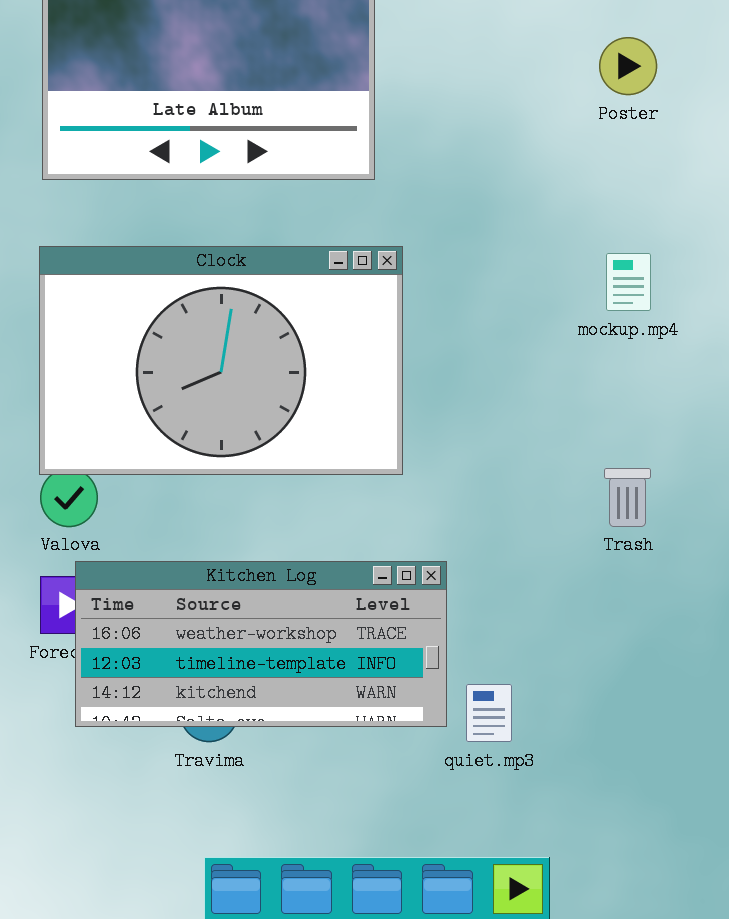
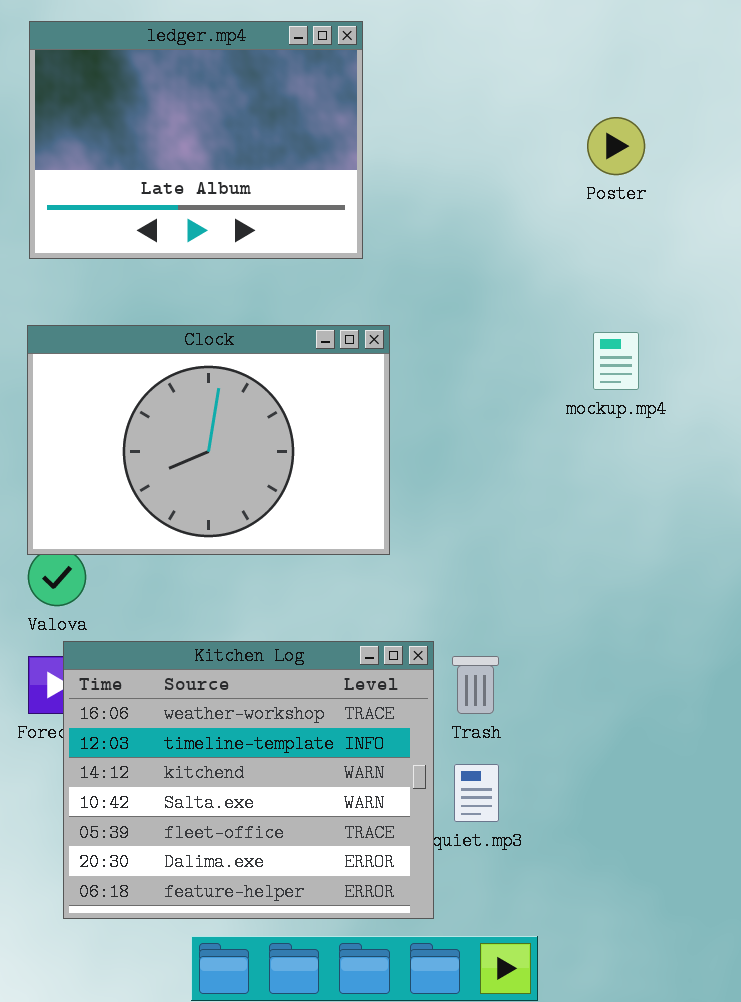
Trash: [604,468,651,527] -> [452,656,499,714], moved
Kitchen Log: [75,561,447,727] -> [63,641,434,919], resized

